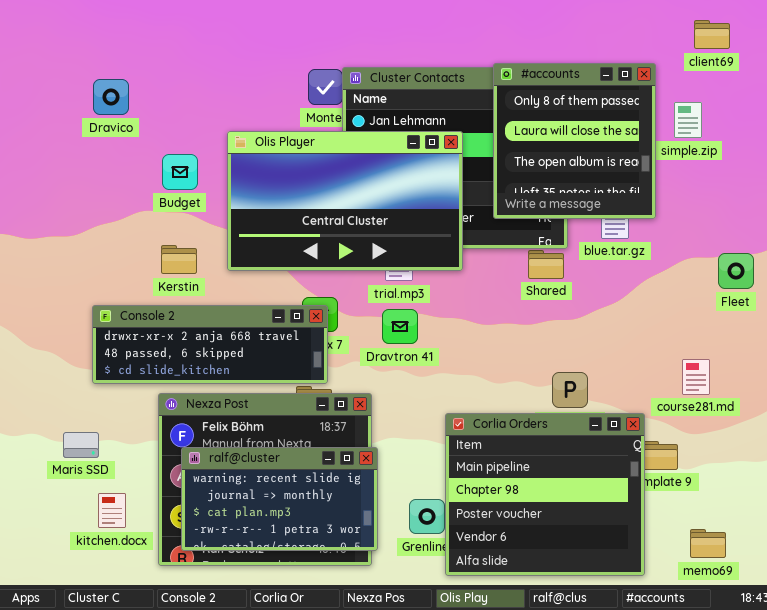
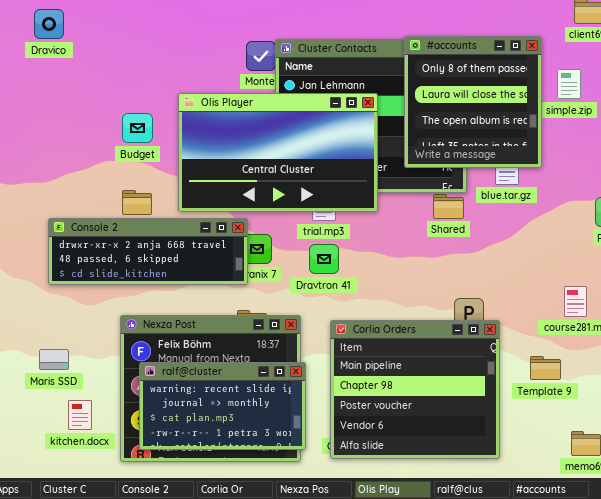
Dravico: [93,79,129,115] -> [34,9,64,39], moved
Console 2: [92,305,328,384] -> [48,218,248,285], moved
Corlia Orders: [445,413,645,576] -> [330,320,500,459], moved

